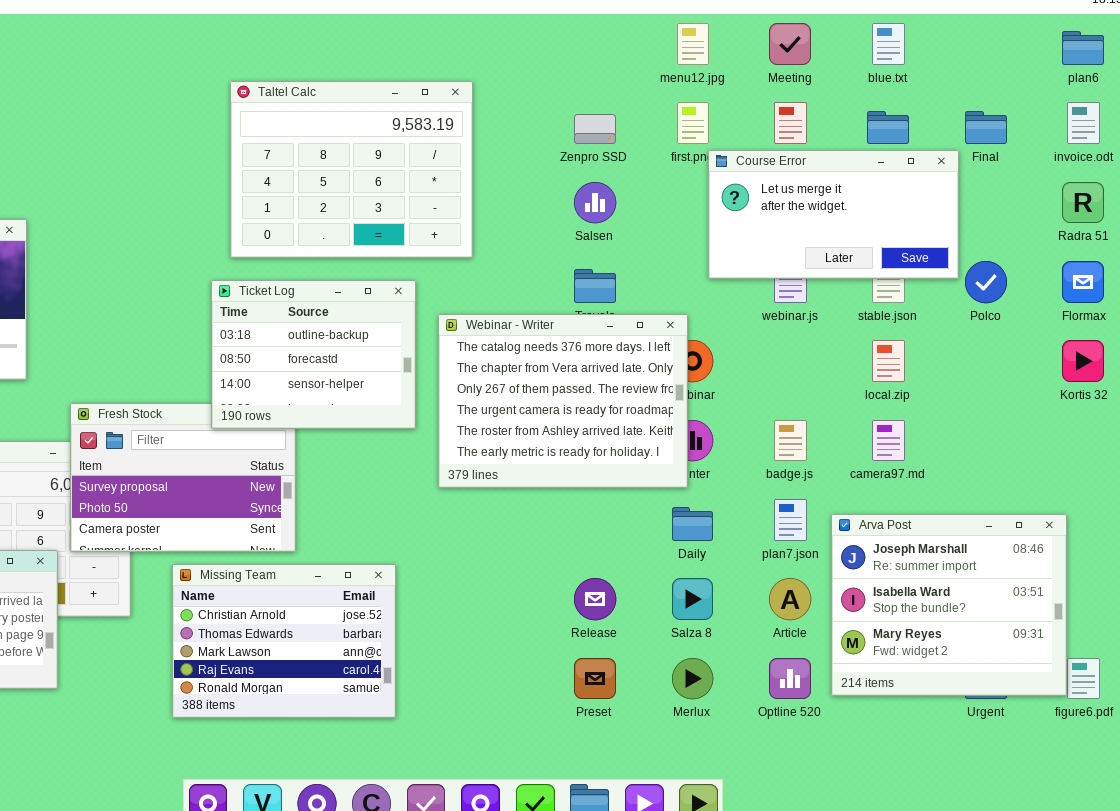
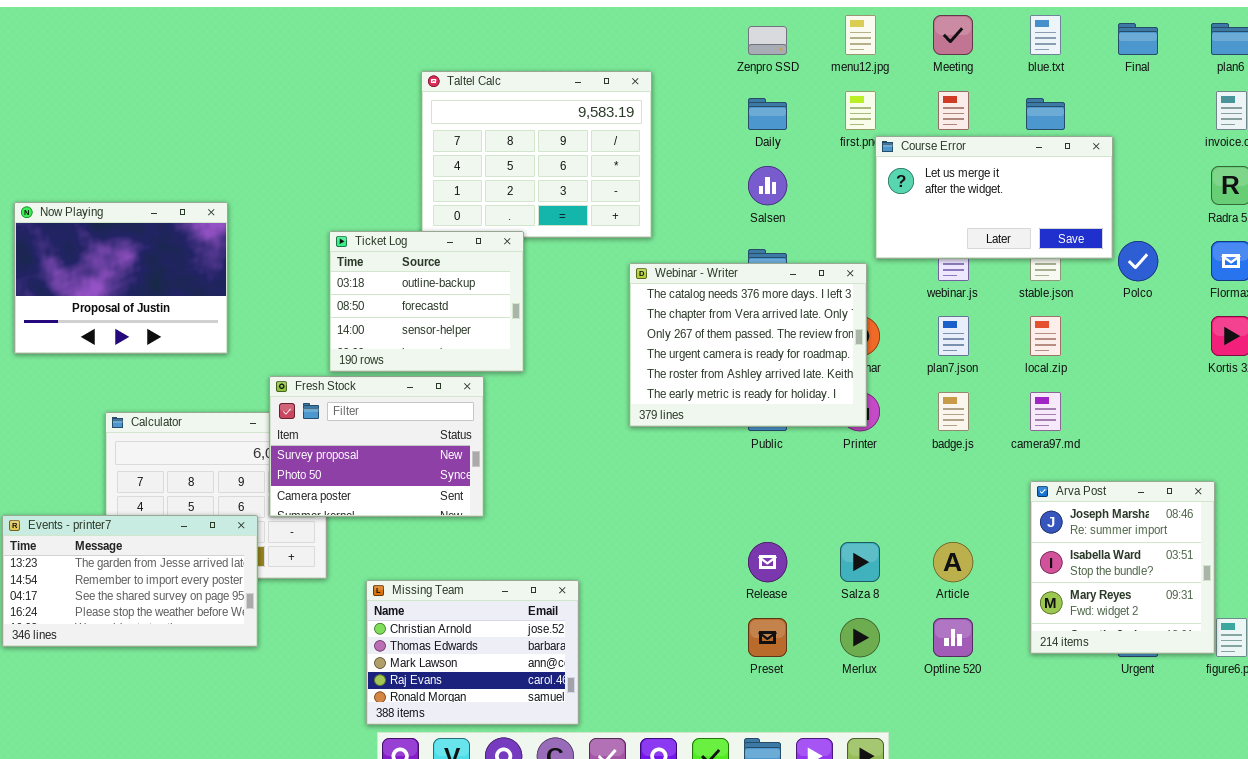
Final: [965,111,1007,144] -> [1118,23,1158,55], moved
Zenpro SSD: [574,114,616,144] -> [748,26,787,55], moved
Ticket Log: [211,280,416,429] -> [329,231,524,372], moved
Webinar - Writer: [438,314,688,488] -> [629,263,867,427], moved
plan7.json: [774,499,807,541] -> [938,316,969,356], moved
Daily: [672,507,713,541] -> [748,98,787,130], moved
Arva Post: [831,514,1067,696] -> [1030,481,1215,654], resized
Missing Team: [172,564,396,718] -> [366,580,579,725], moved

